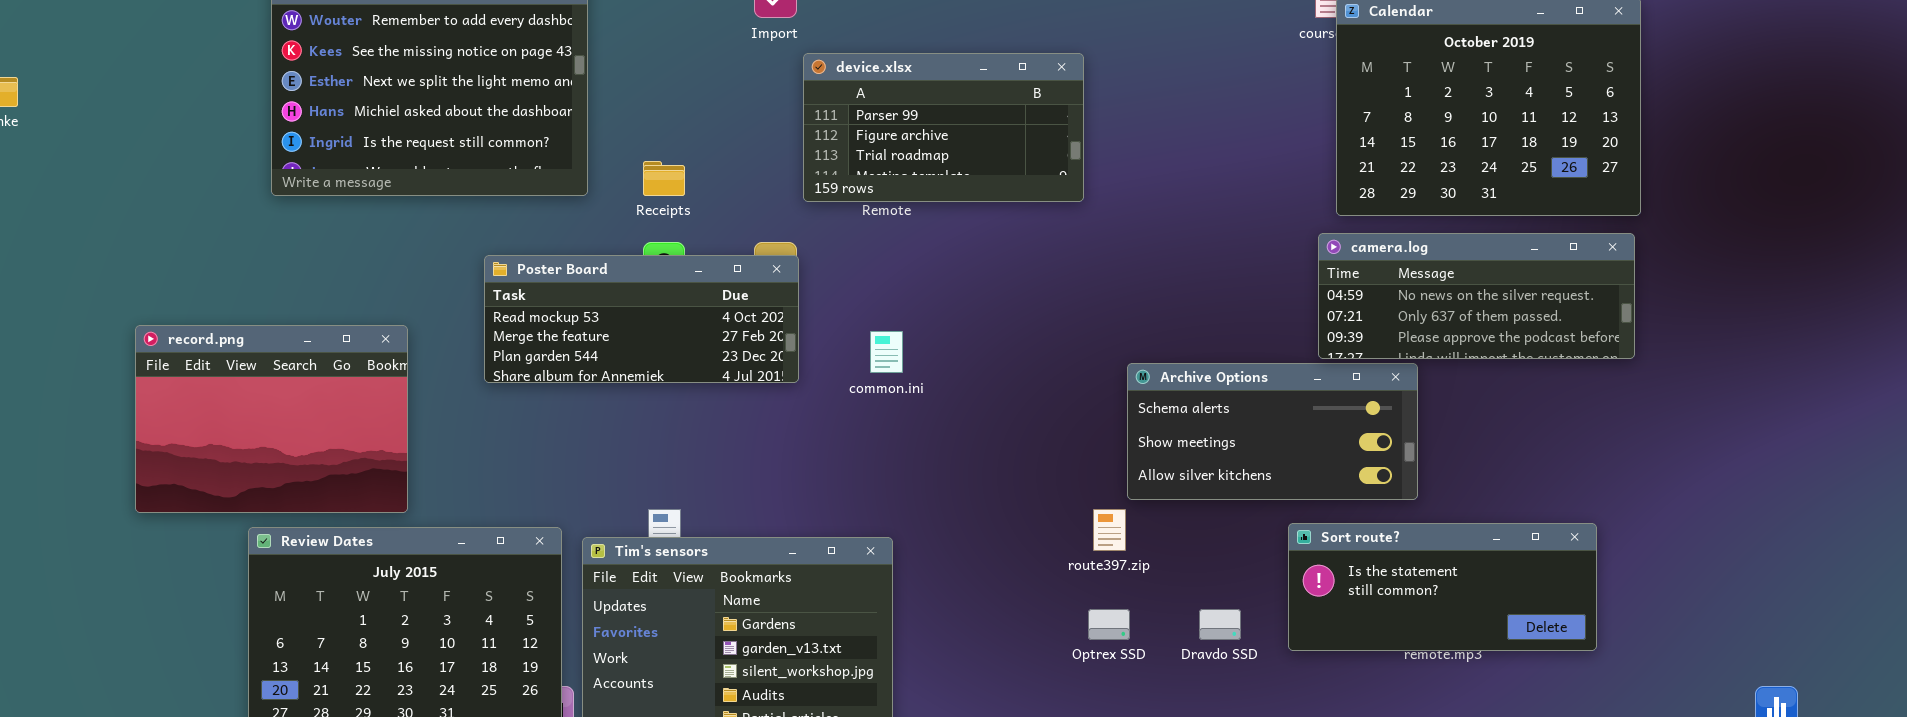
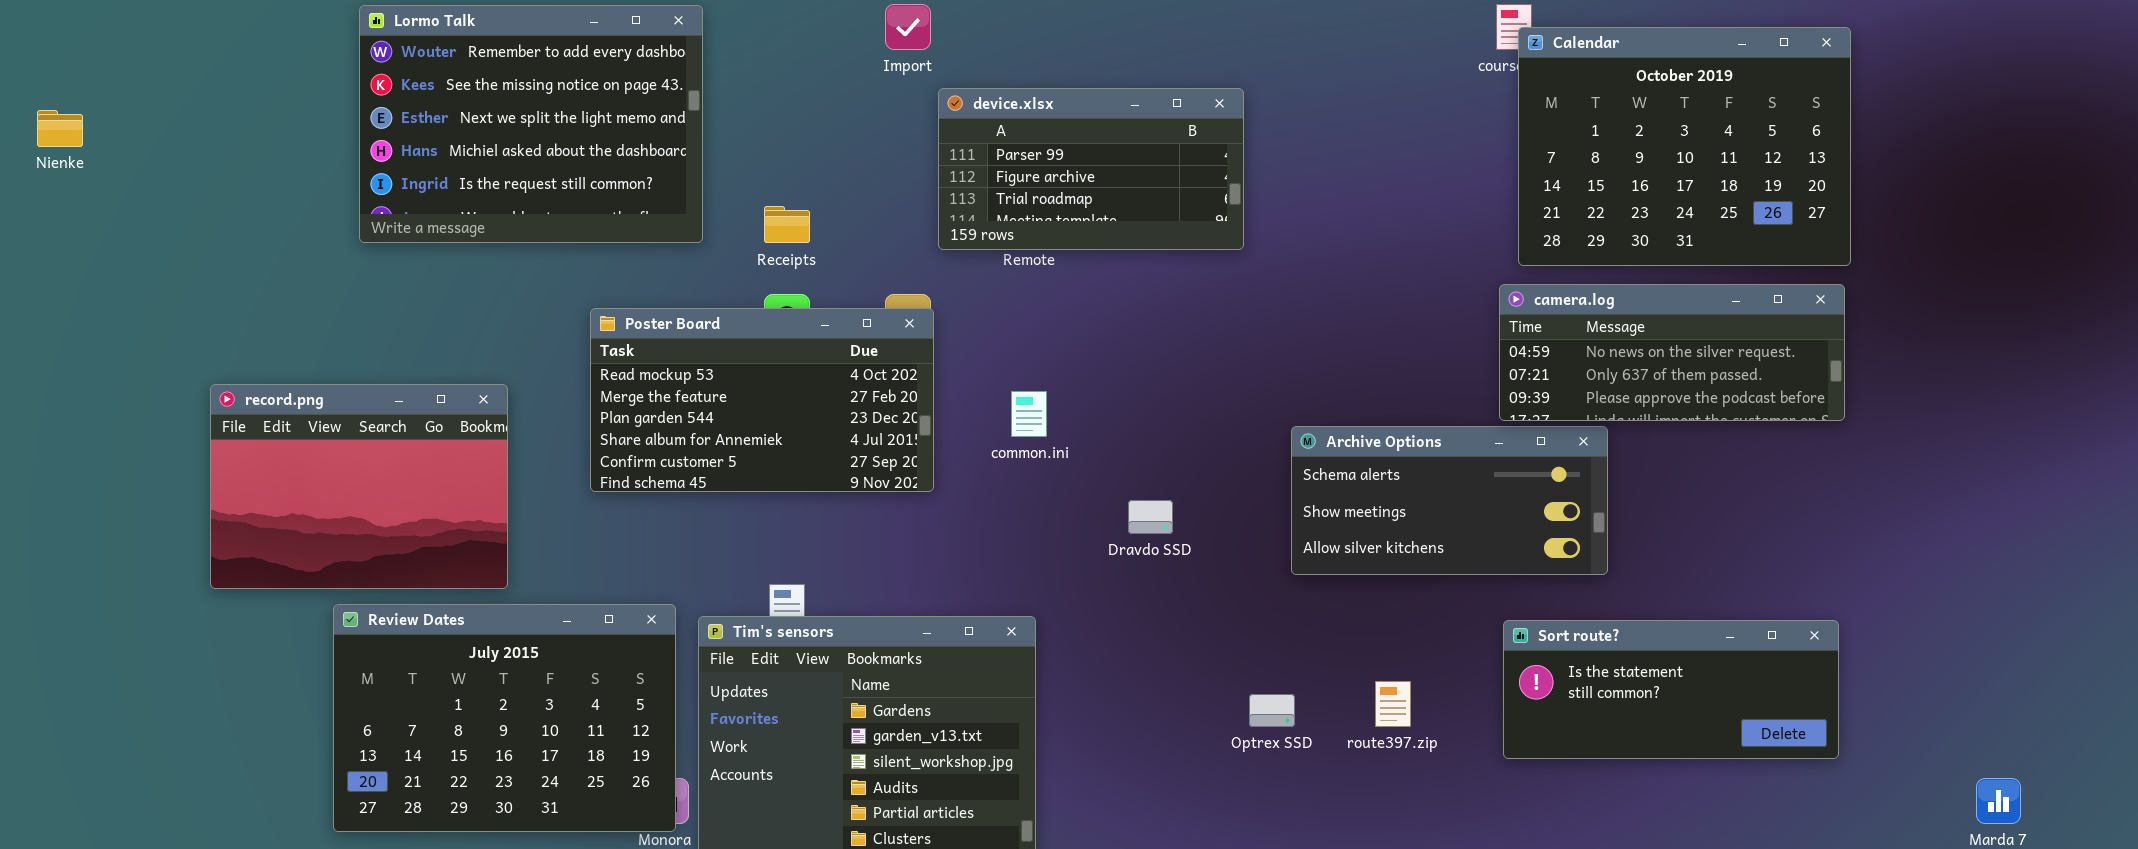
Poster Board: [484,255,799,383] -> [590,308,934,492], resized
route397.zip: [1093,509,1126,551] -> [1375,681,1411,727], moved
Sort route?: [1288,523,1597,651] -> [1503,620,1839,759], moved
Dravdo SSD: [1199,609,1241,640] -> [1128,500,1173,534], moved

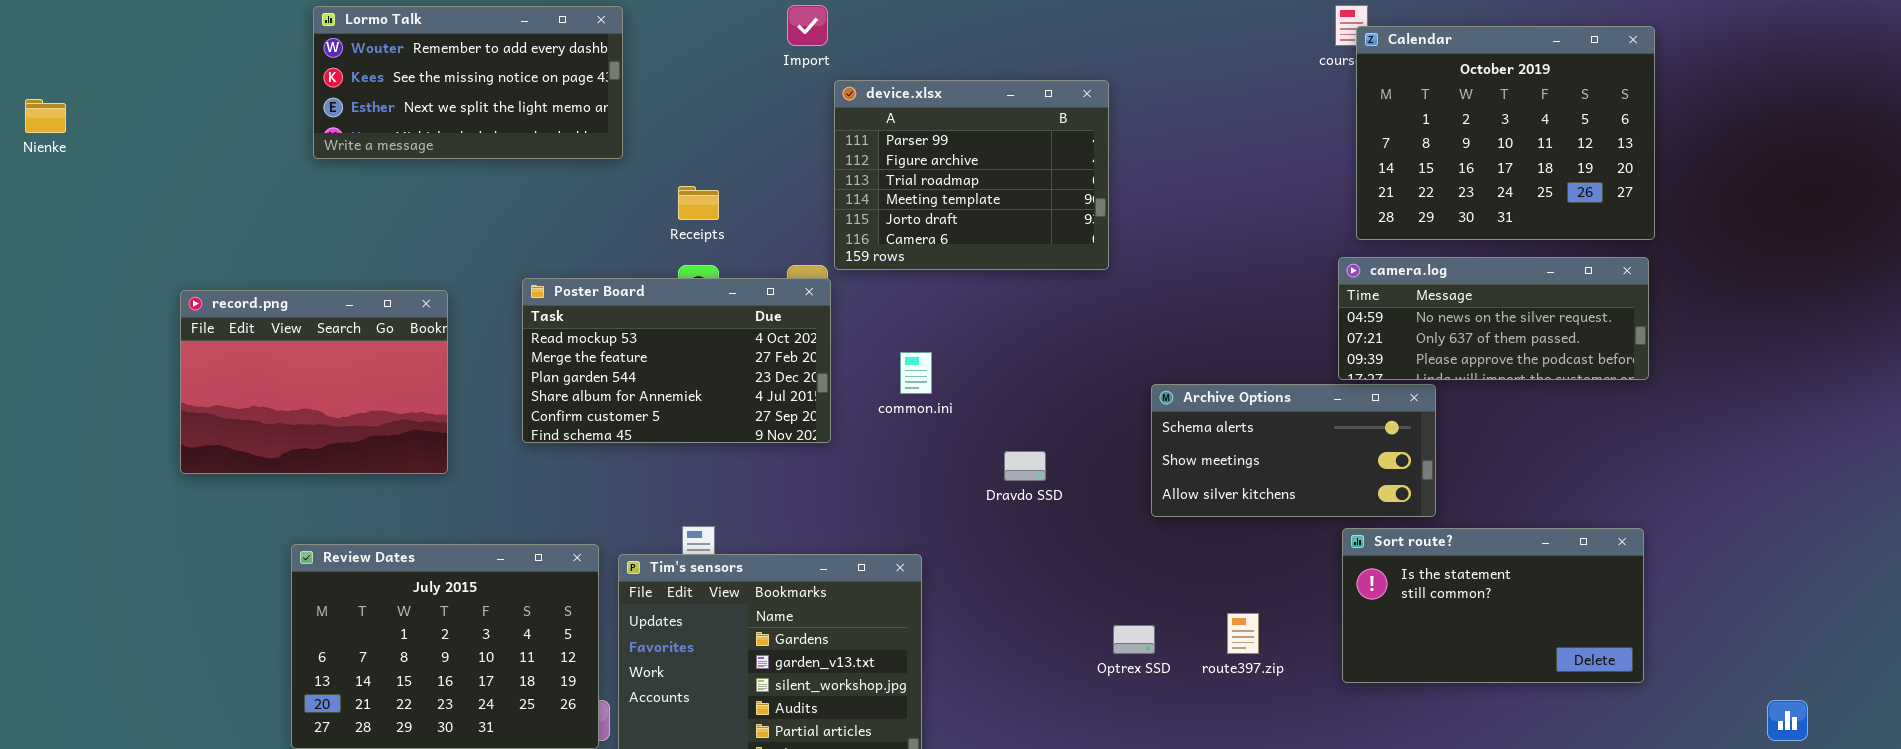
Lormo Talk: [359,5,703,243] -> [313,6,623,159], resized
device.xlsx: [938,88,1244,250] -> [834,80,1109,270], resized
record.png: [210,384,508,589] -> [180,290,448,474], moved
Sort route?: [1503,620,1839,759] -> [1342,528,1644,683], resized

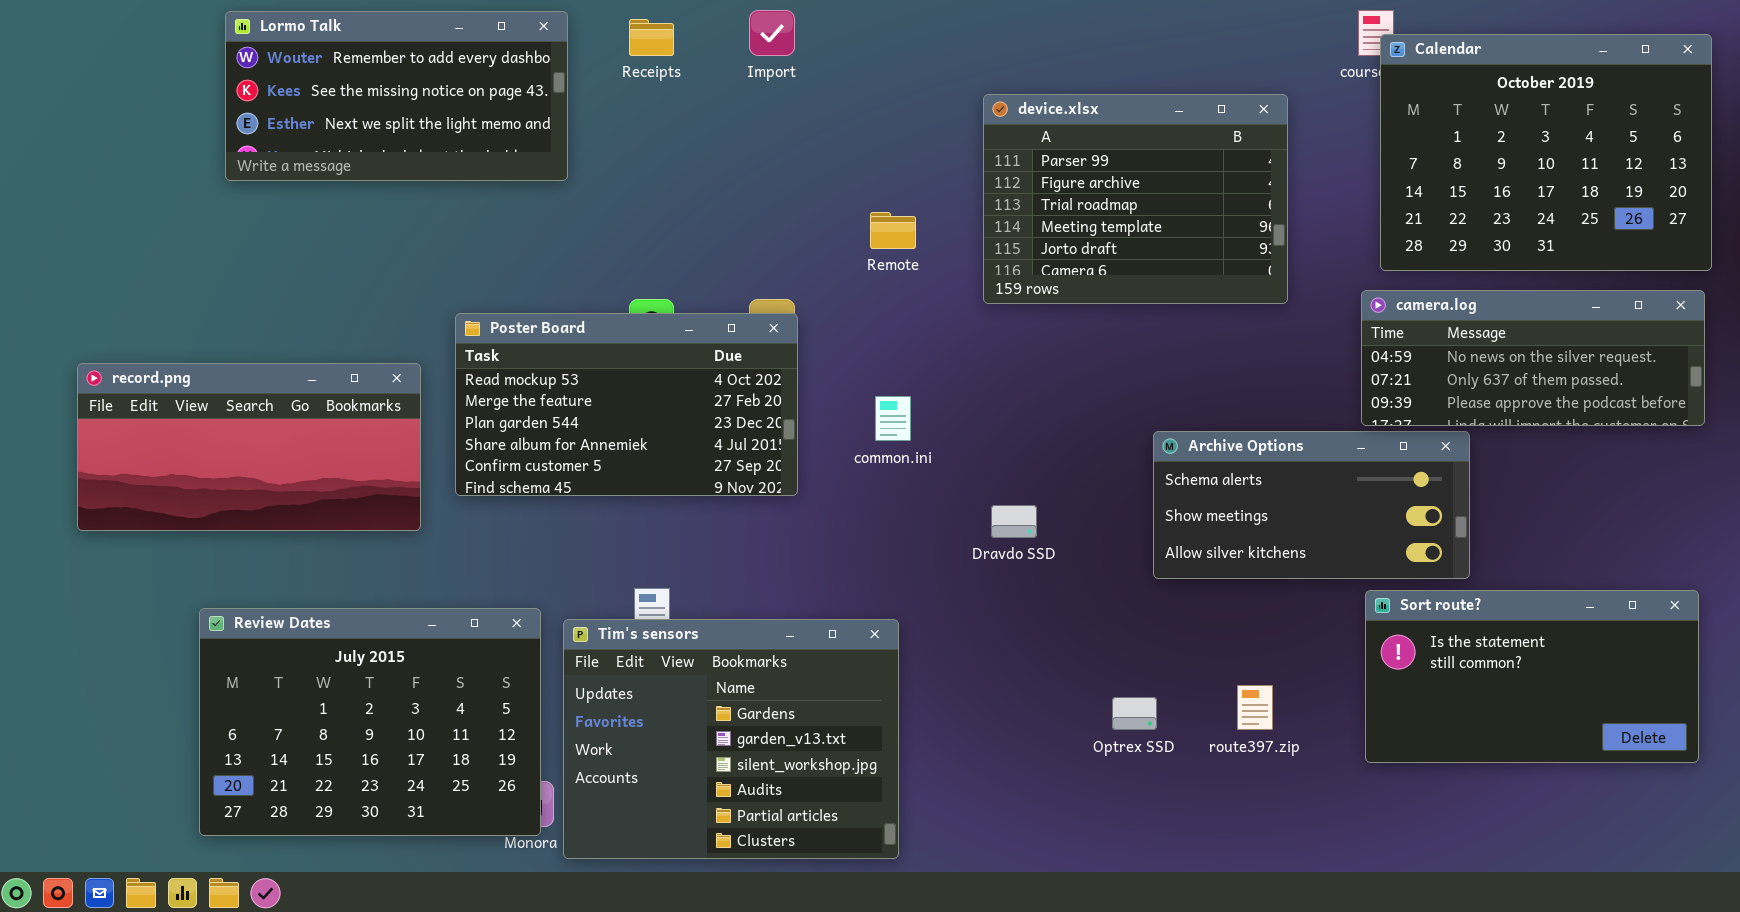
device.xlsx: [834,80,1109,270] -> [983,94,1288,304], moved
Receipts: [678,186,719,220] -> [629,19,674,56], moved
record.png: [180,290,448,474] -> [77,363,421,531], resized

